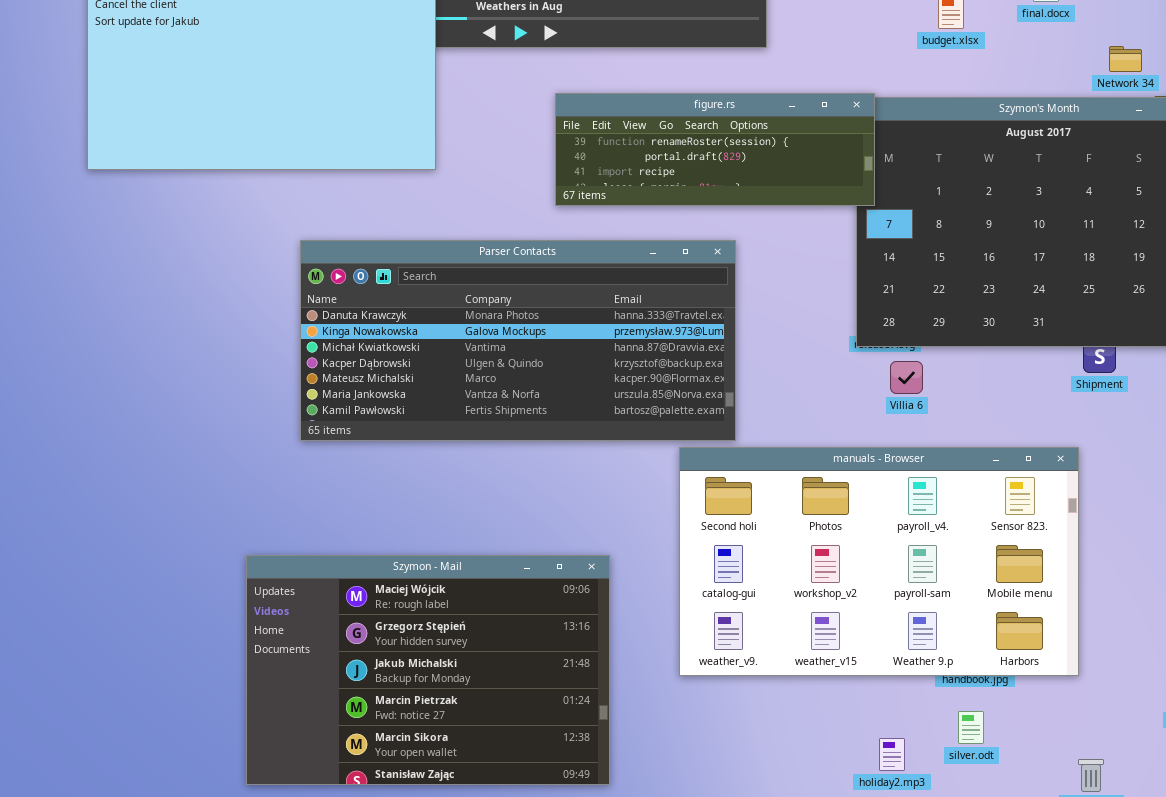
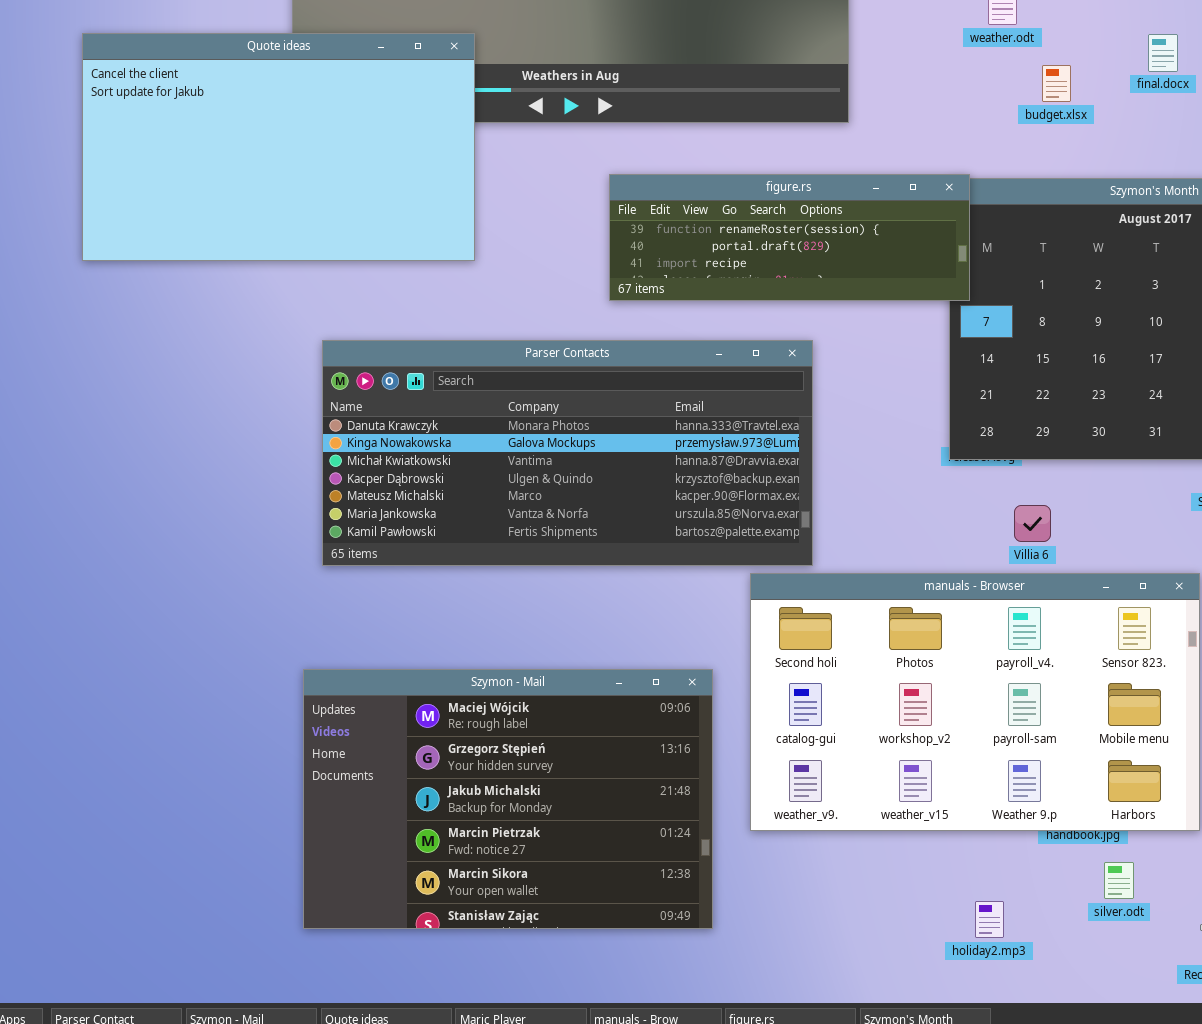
Villia 6: [890,361,923,394] -> [1014,505,1051,542], moved
Szymon - Mail: [246,555,610,785] -> [303,669,713,929], moved
silver.odt: [958,711,984,744] -> [1104,862,1134,899], moved

